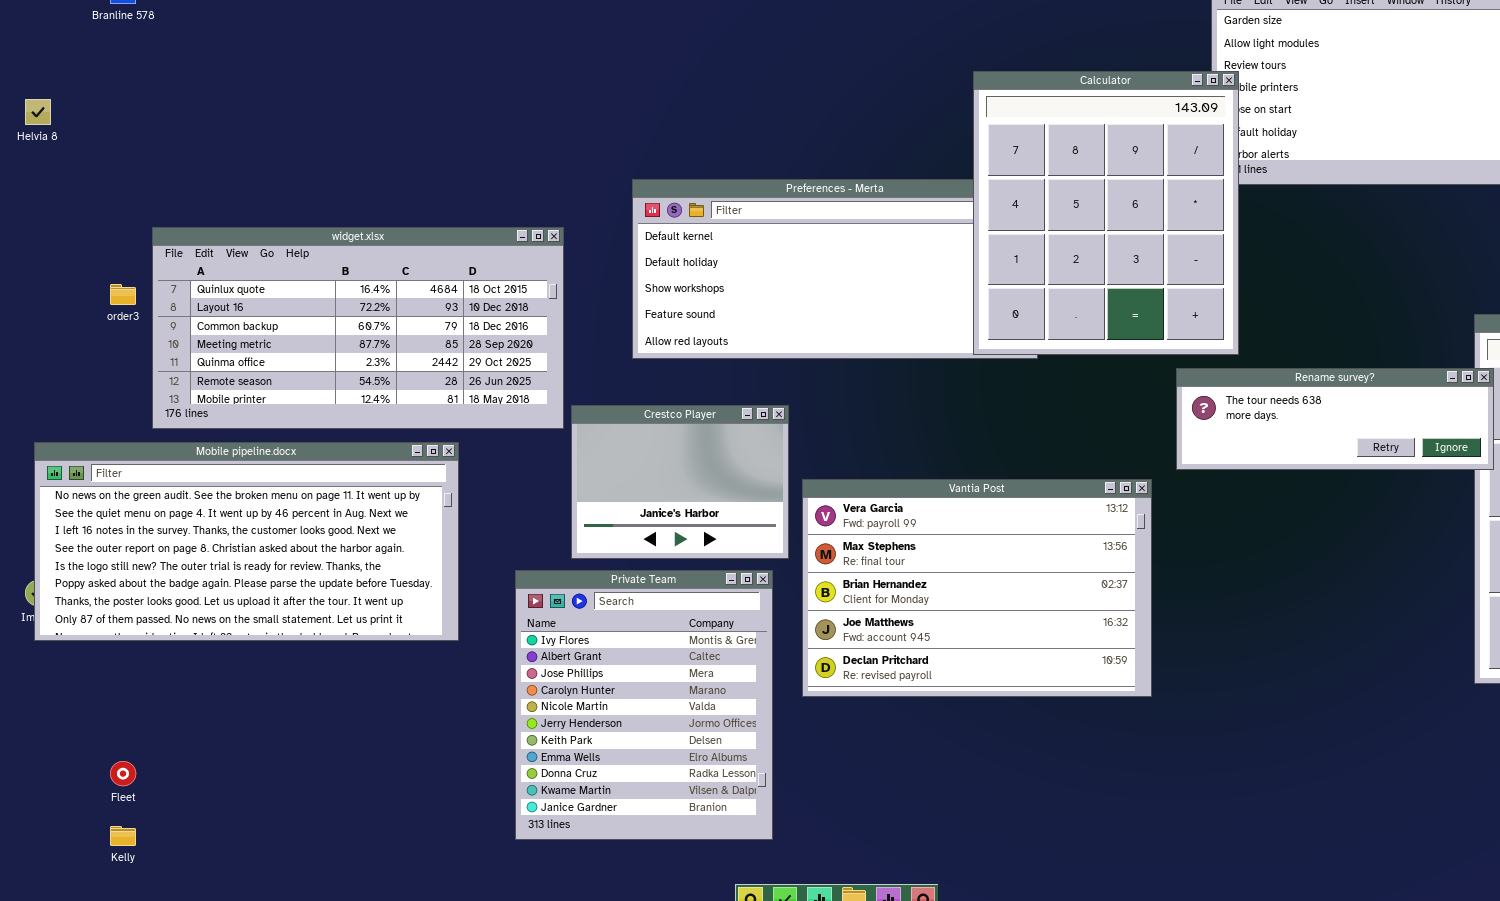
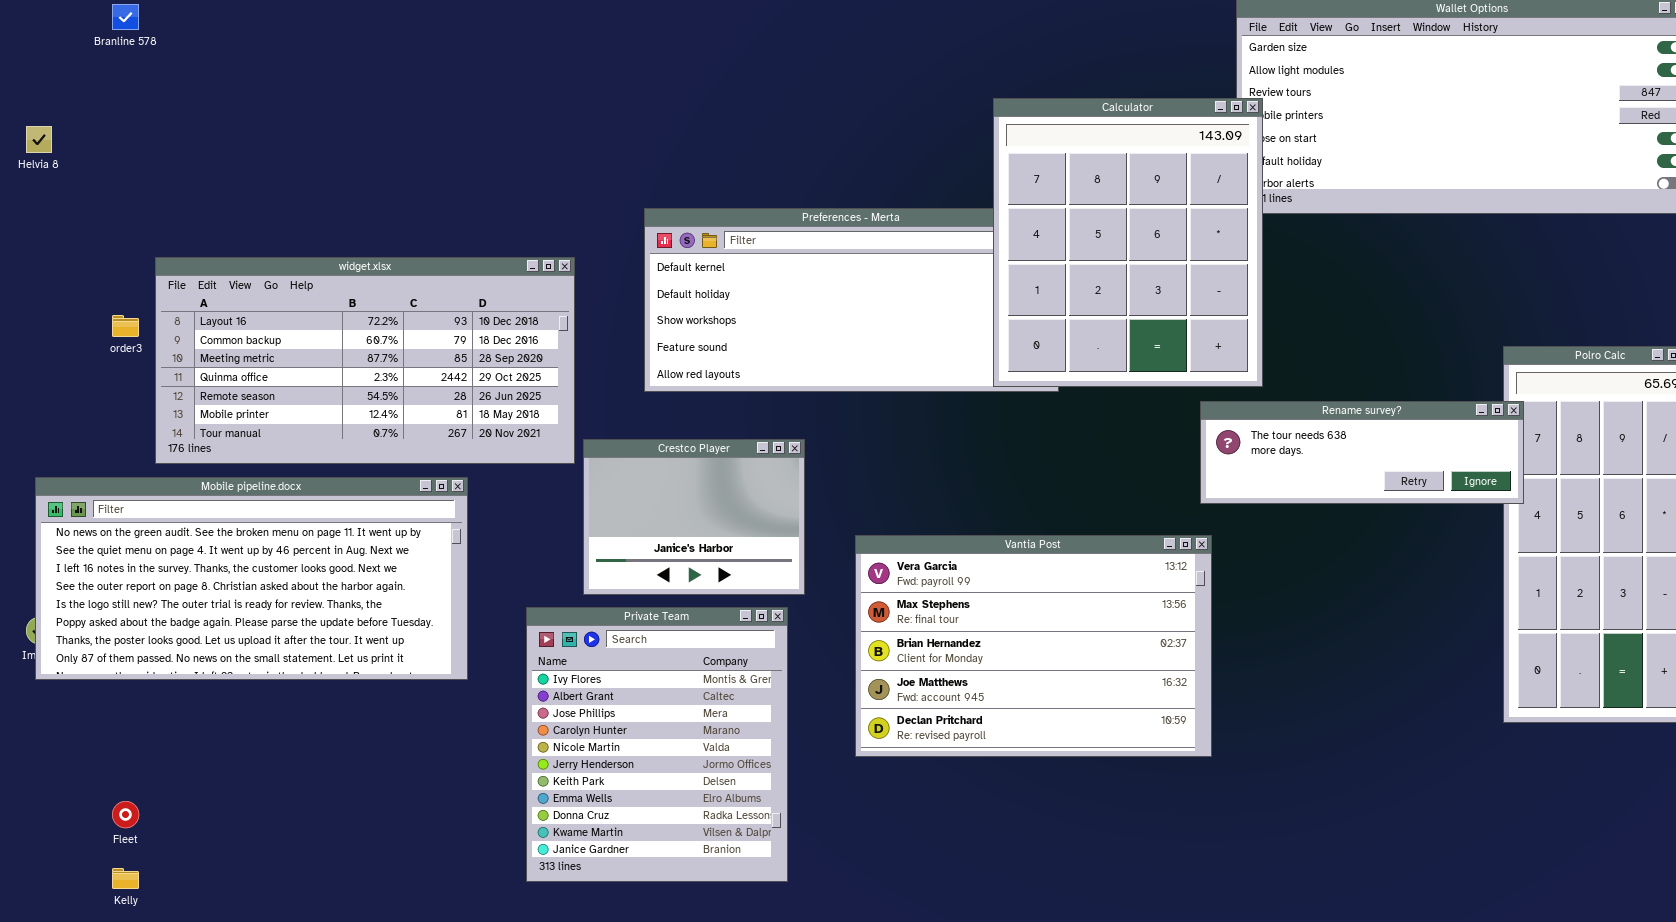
widget.xlsx: [152,227,564,429] -> [155,257,575,464], scrolled down 1 row
Vantia Post: [802,479,1152,697] -> [855,535,1212,757], moved

